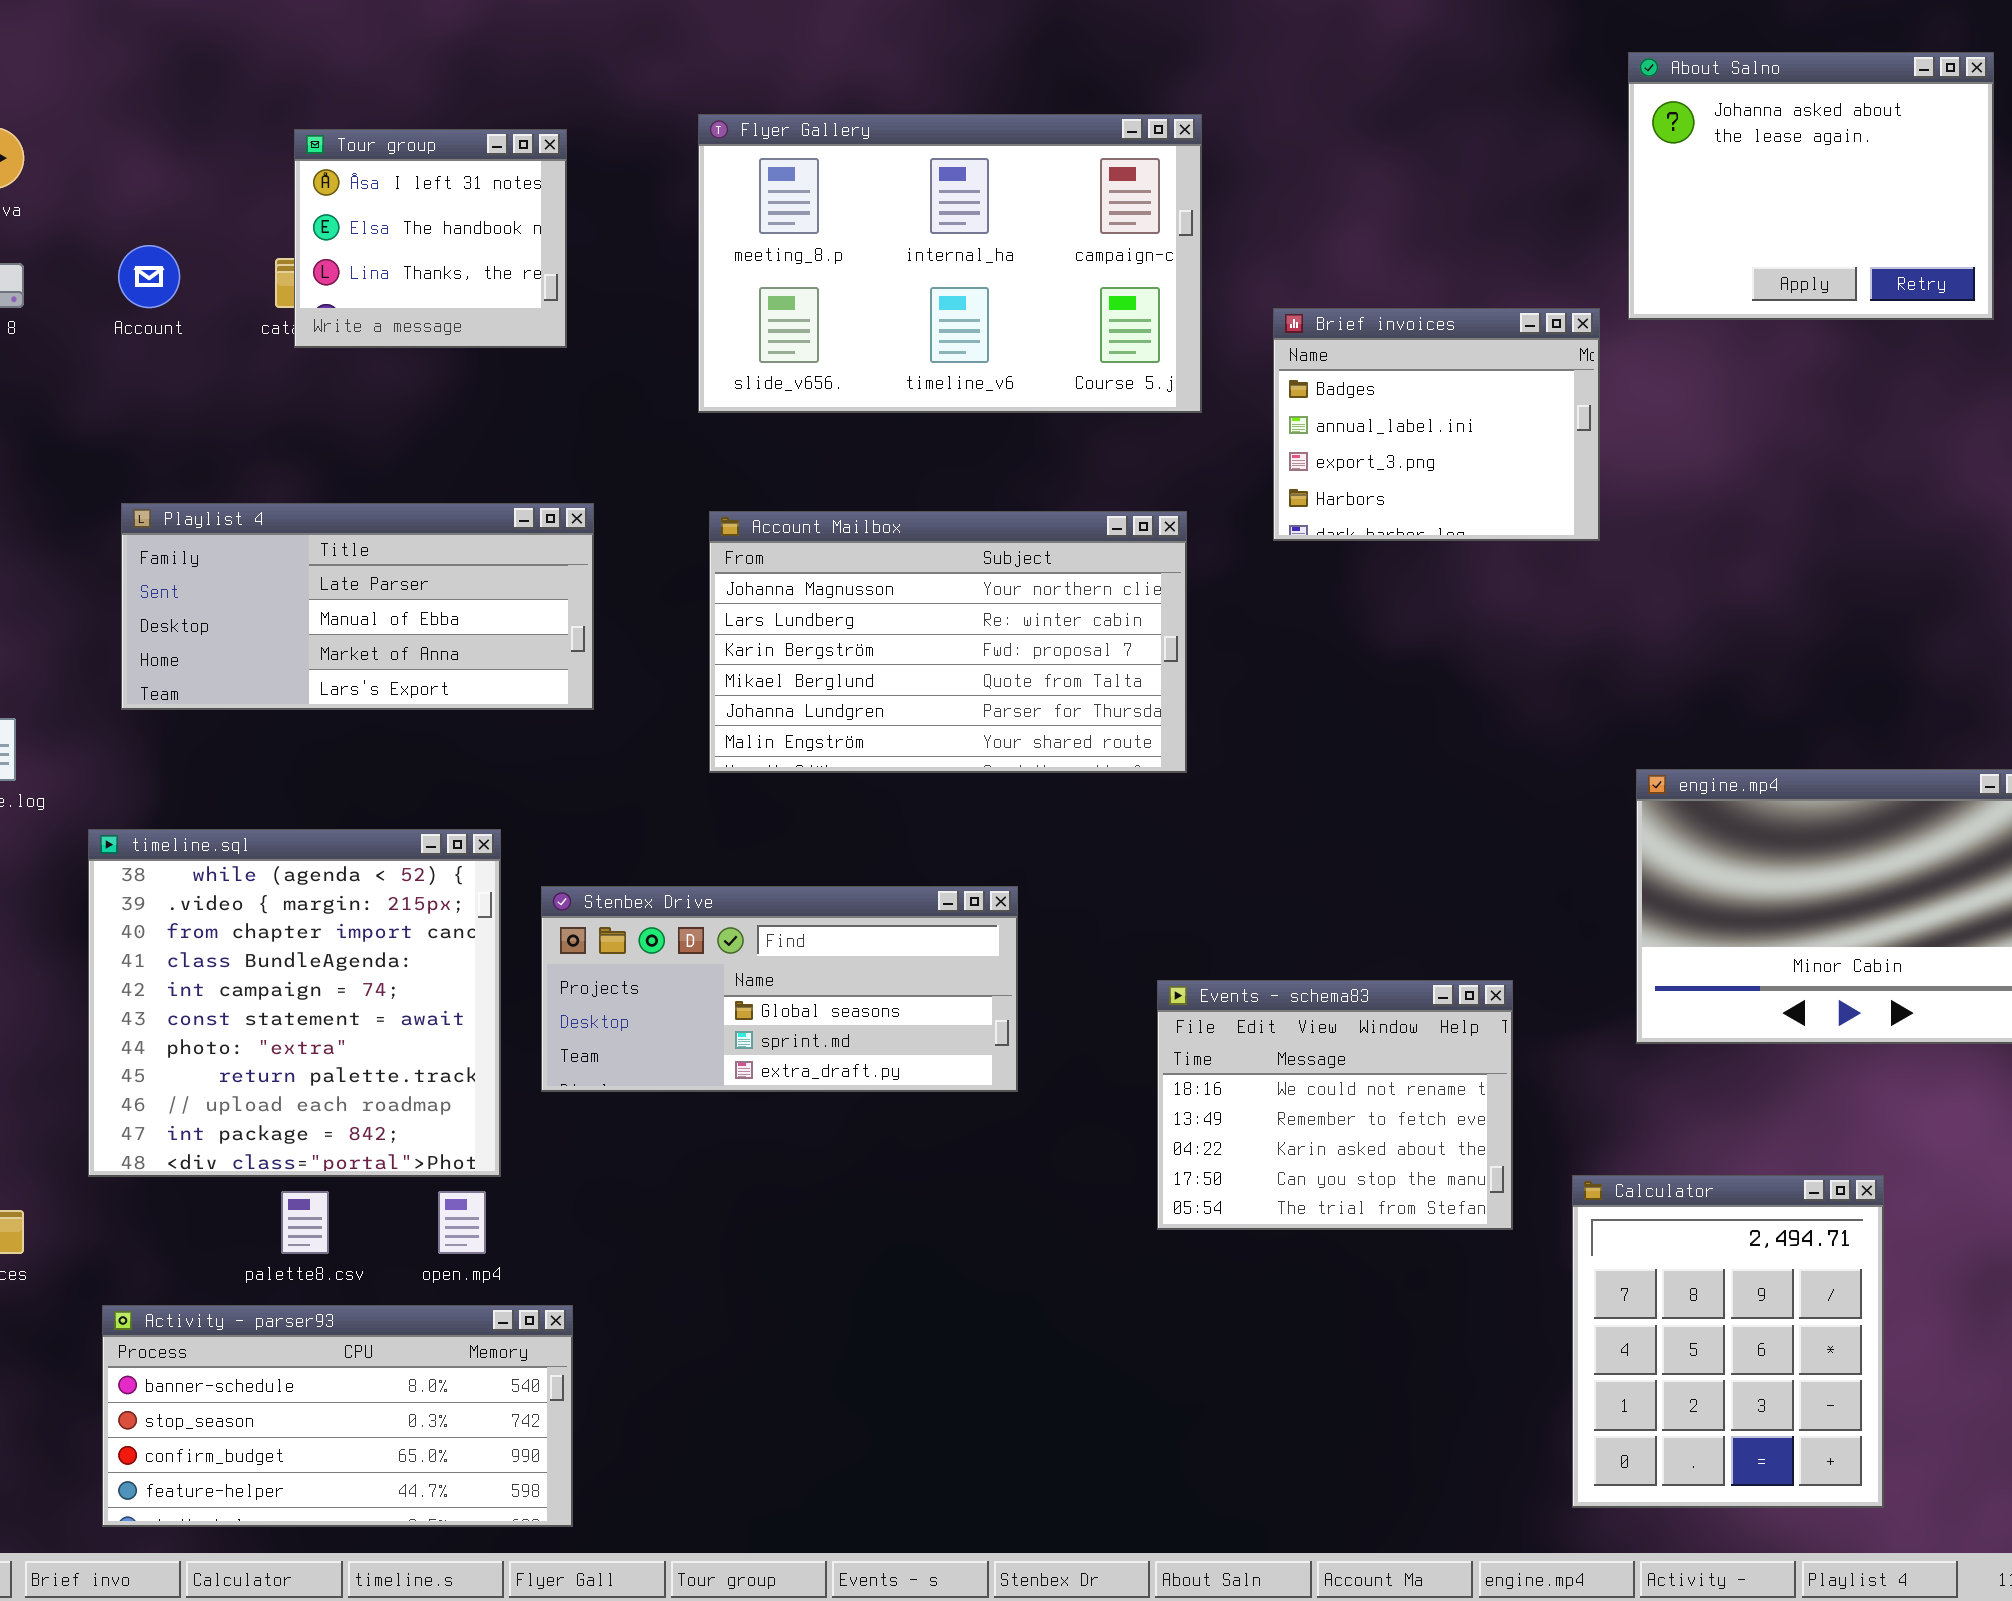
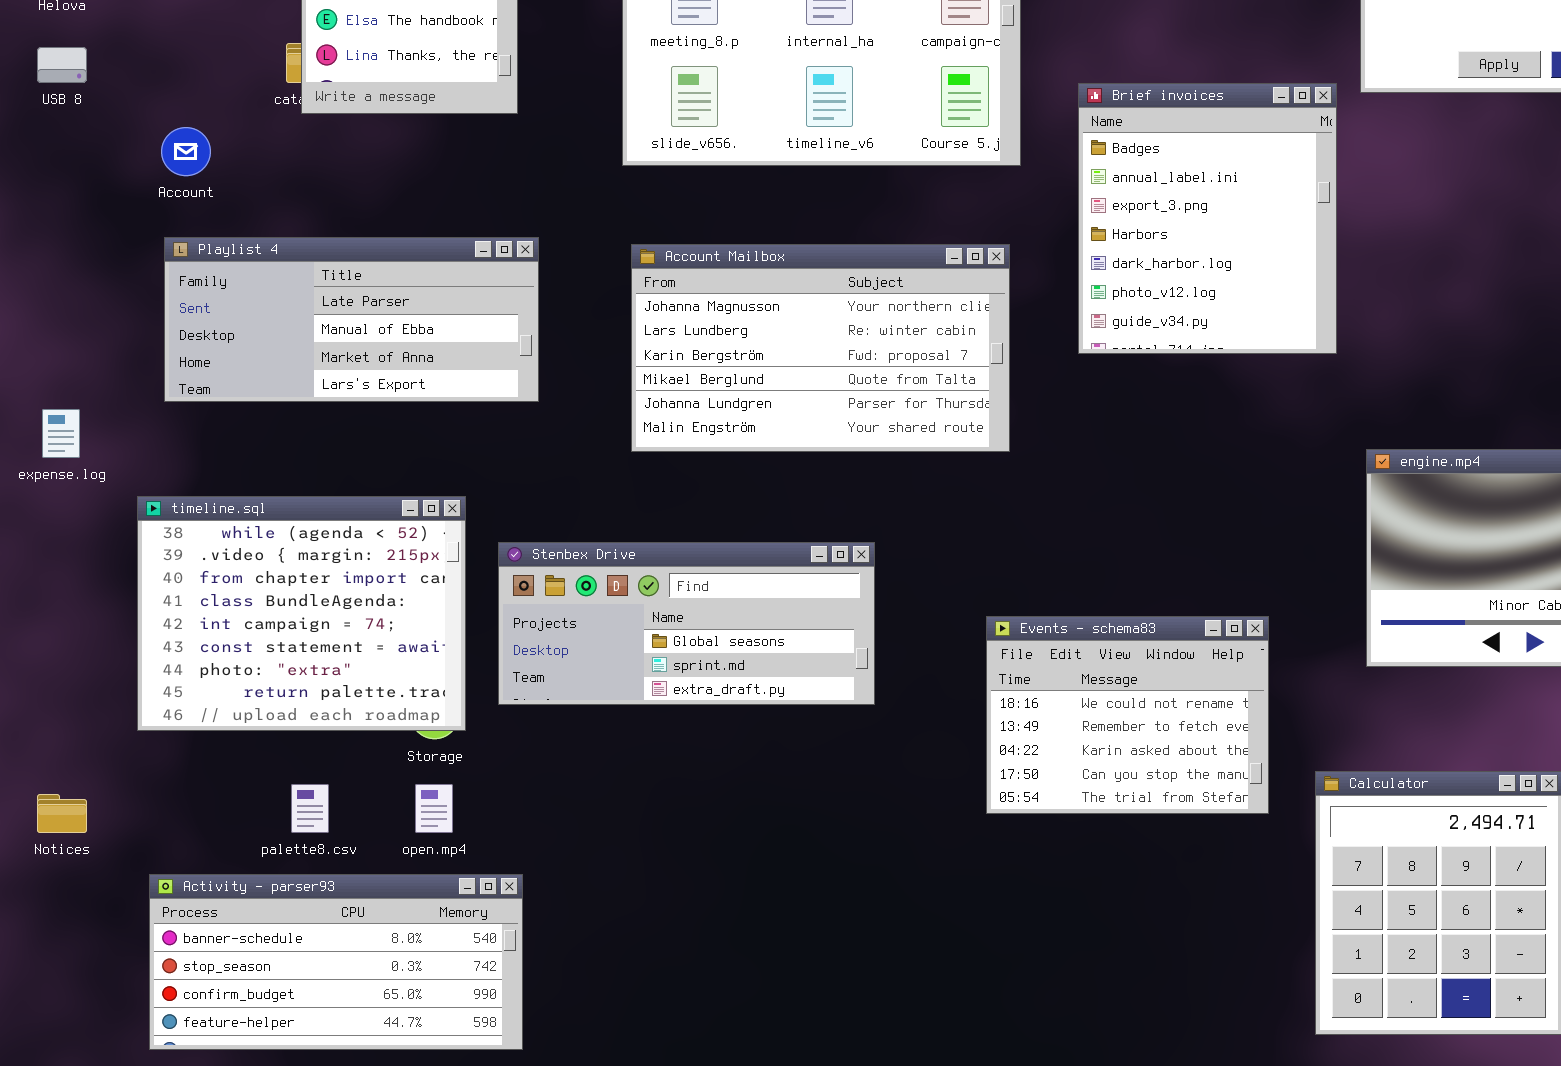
Account: [118,245,180,308] -> [161,127,211,176], moved
Brief invoices: [1273,308,1600,541] -> [1078,83,1337,354], resized
timeline.sql: [88,829,501,1177] -> [137,496,466,731], resized

